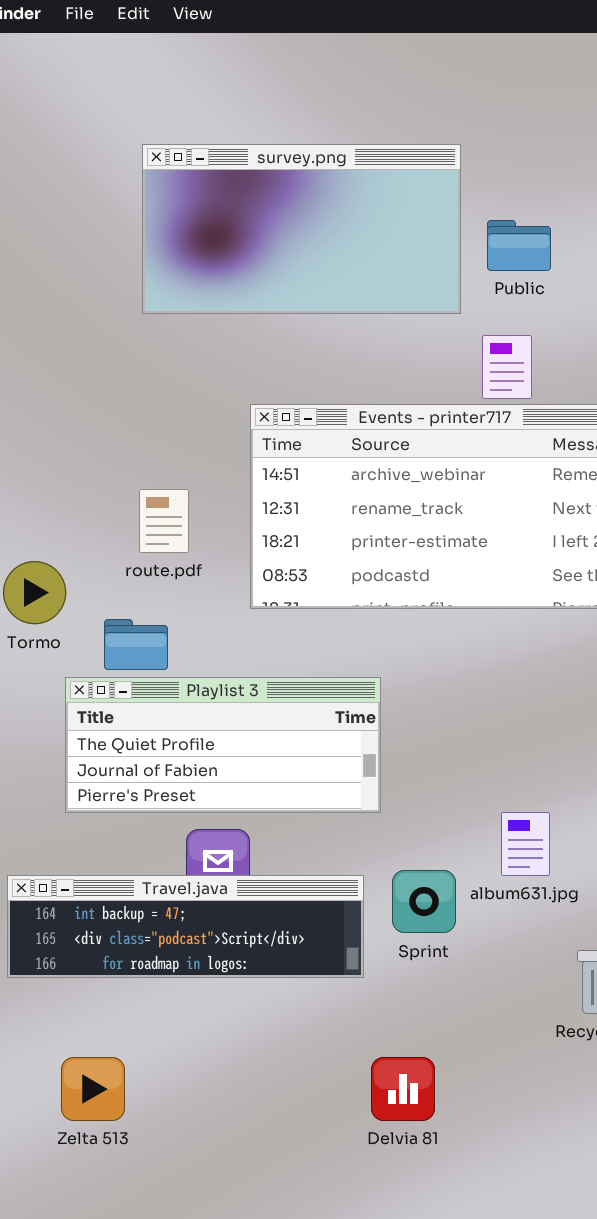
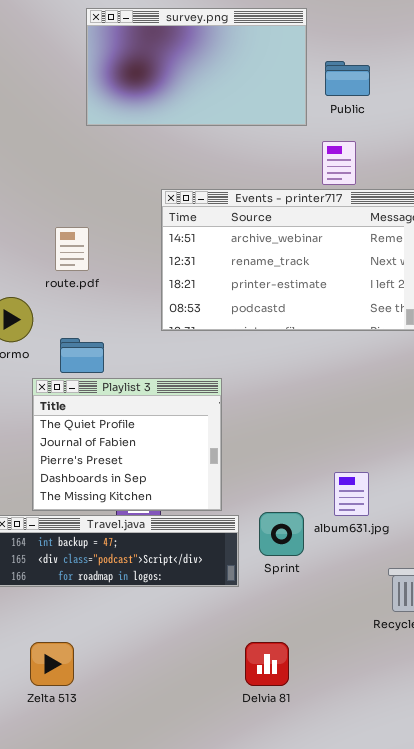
route.pdf: [139,489,189,553] -> [55,227,89,271], moved
Playlist 3: [65,677,381,813] -> [32,378,222,511], resized

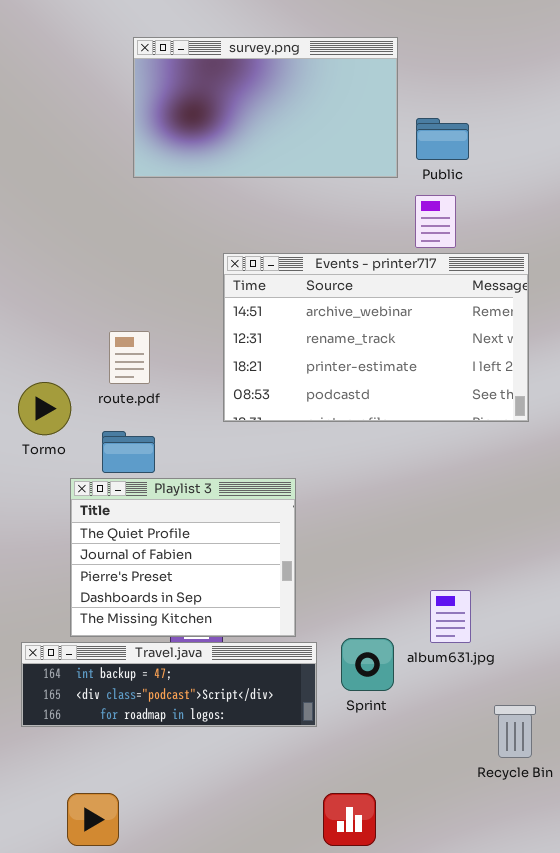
Public: [325,61,370,96] -> [416,118,469,160], moved
route.pdf: [55,227,89,271] -> [109,331,150,384], moved

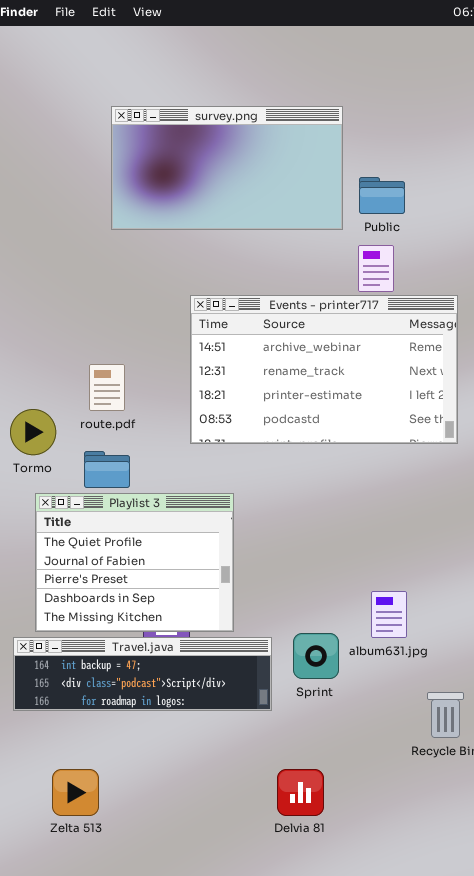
Playlist 3: [70,478,296,637] -> [35,493,234,632], moved

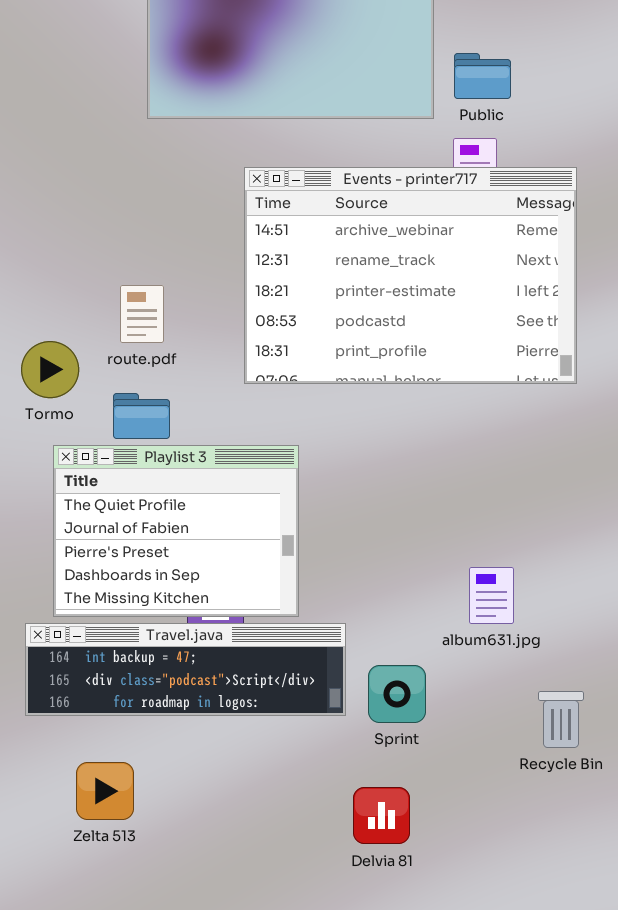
Events - printer717: [190,295,458,444] -> [244,167,577,384], resized
Sprint: [293,633,339,679] -> [368,665,426,723], moved
Zelta 513: [52,769,99,816] -> [76,762,134,820], moved

